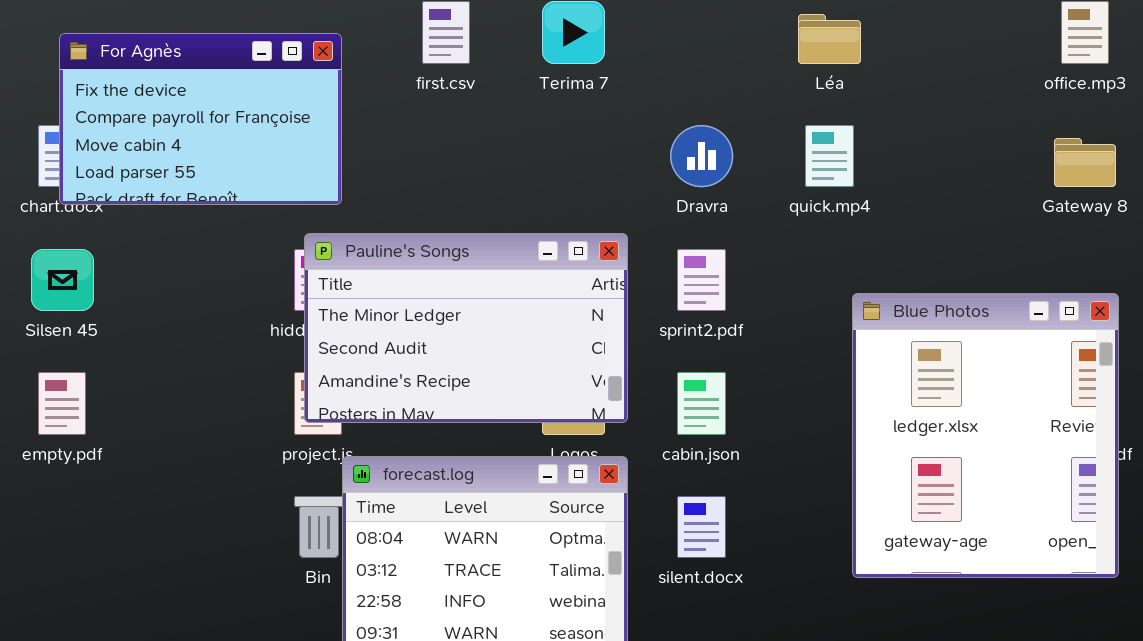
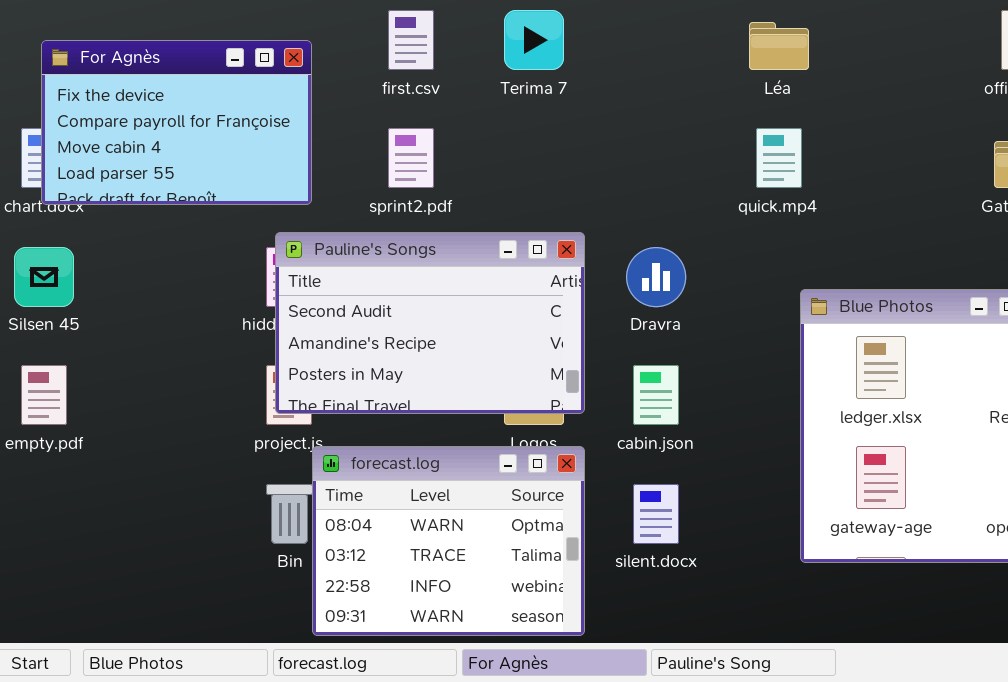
Dravra: [670,125,733,187] -> [626,247,686,307], moved
Pauline's Songs: [304,233,628,423] -> [275,232,585,414], scrolled down 1 row
sprint2.pdf: [677,249,726,311] -> [388,128,434,188], moved

